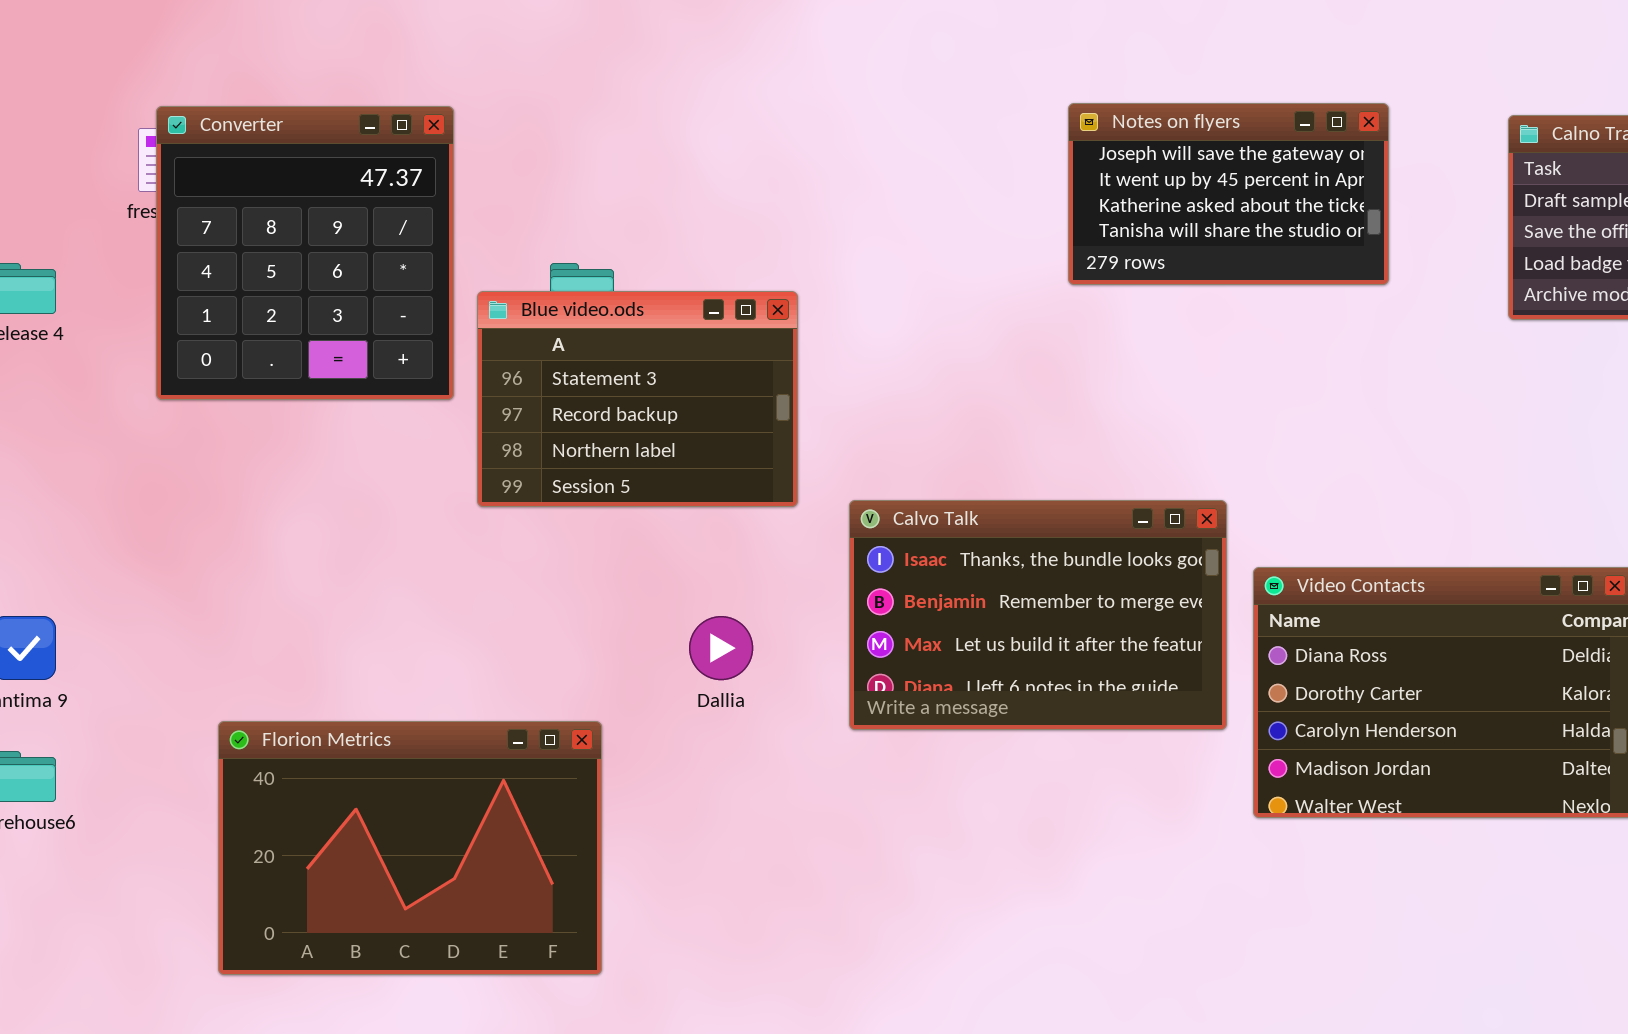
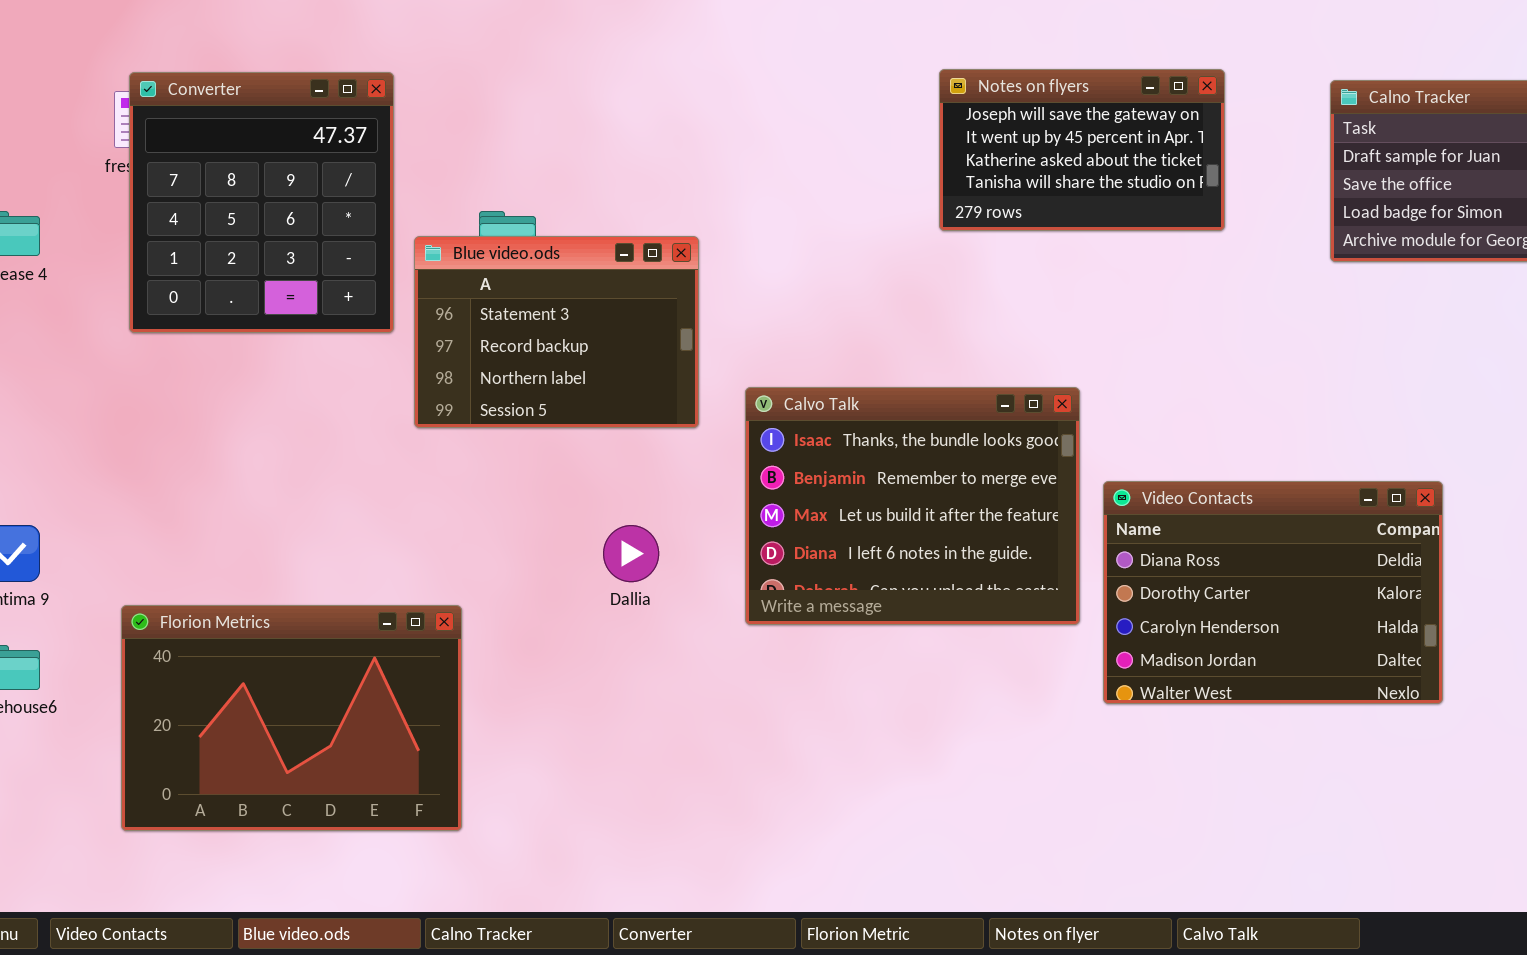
Calvo Talk: [849,500,1227,730] -> [745,387,1080,625], resized
Florion Metrics: [218,721,602,975] -> [121,605,462,831], moved

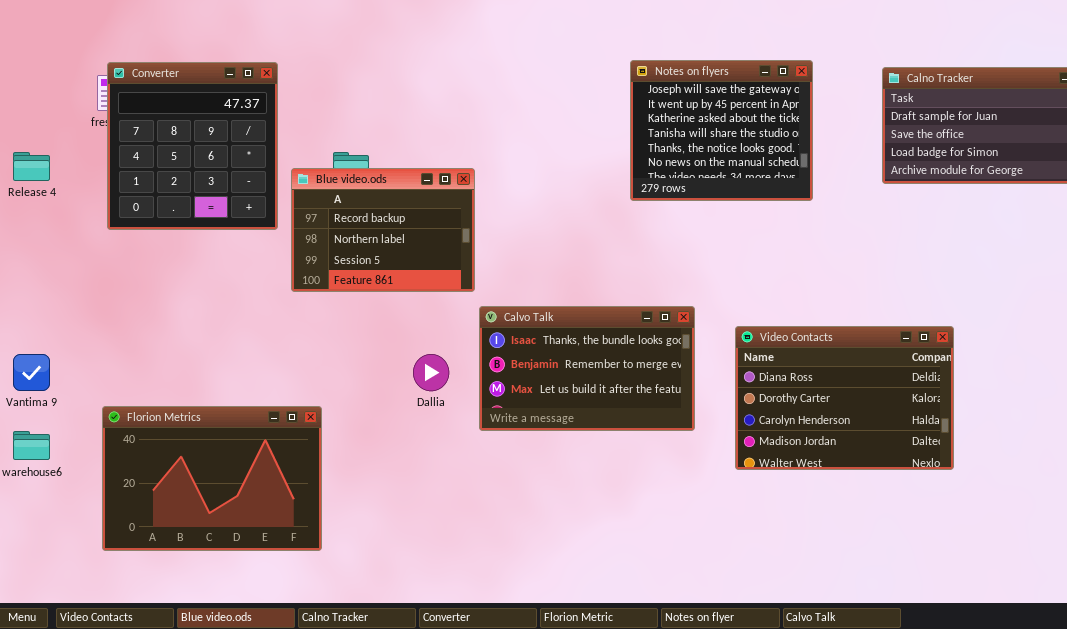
Notes on flyers: [939,69,1225,231] -> [630,60,813,201], resized
Blue video.ods: [414,236,699,428] -> [291,168,475,292], scrolled down 1 row
Calvo Talk: [745,387,1080,625] -> [479,306,695,431], moved, resized

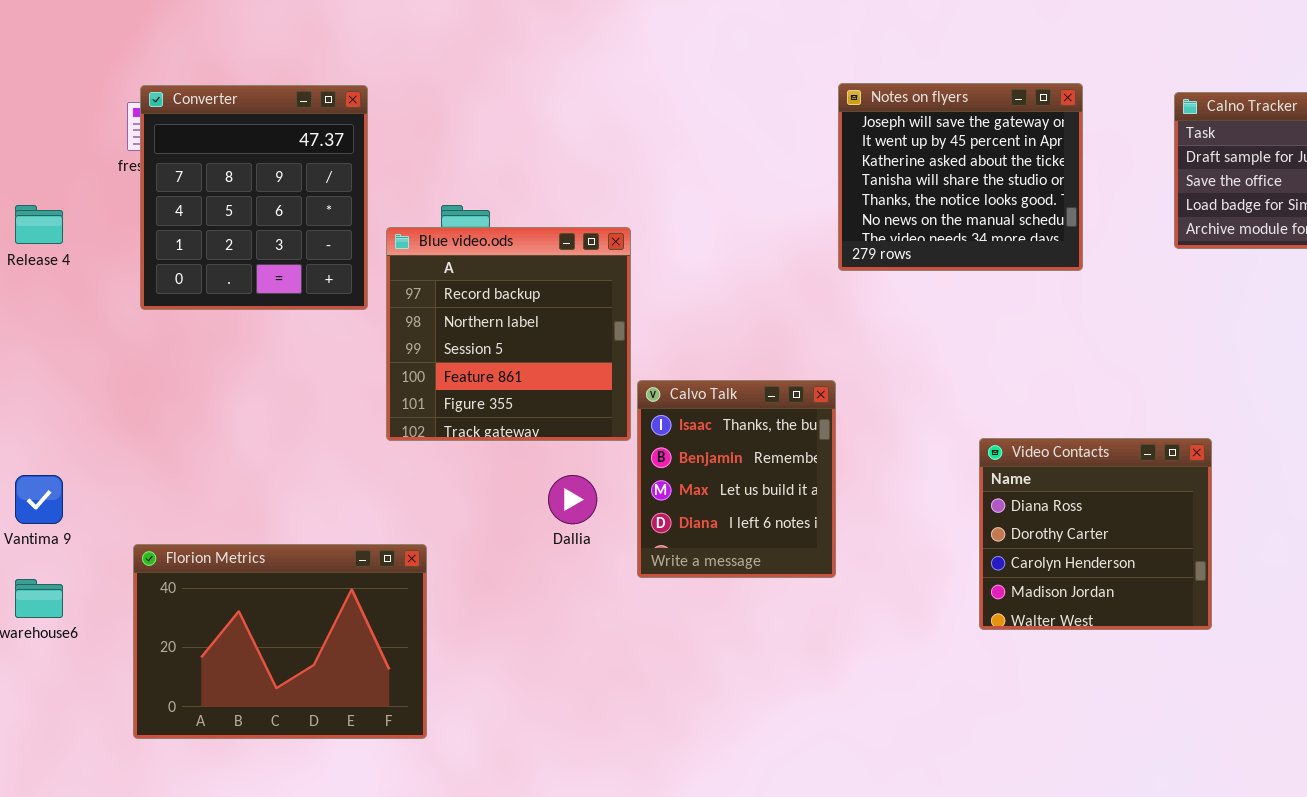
Blue video.ods: [291,168,475,292] -> [386,227,631,441], resized
Calvo Talk: [479,306,695,431] -> [637,380,836,578], resized
Video Contacts: [735,326,954,470] -> [979,438,1212,630], resized

